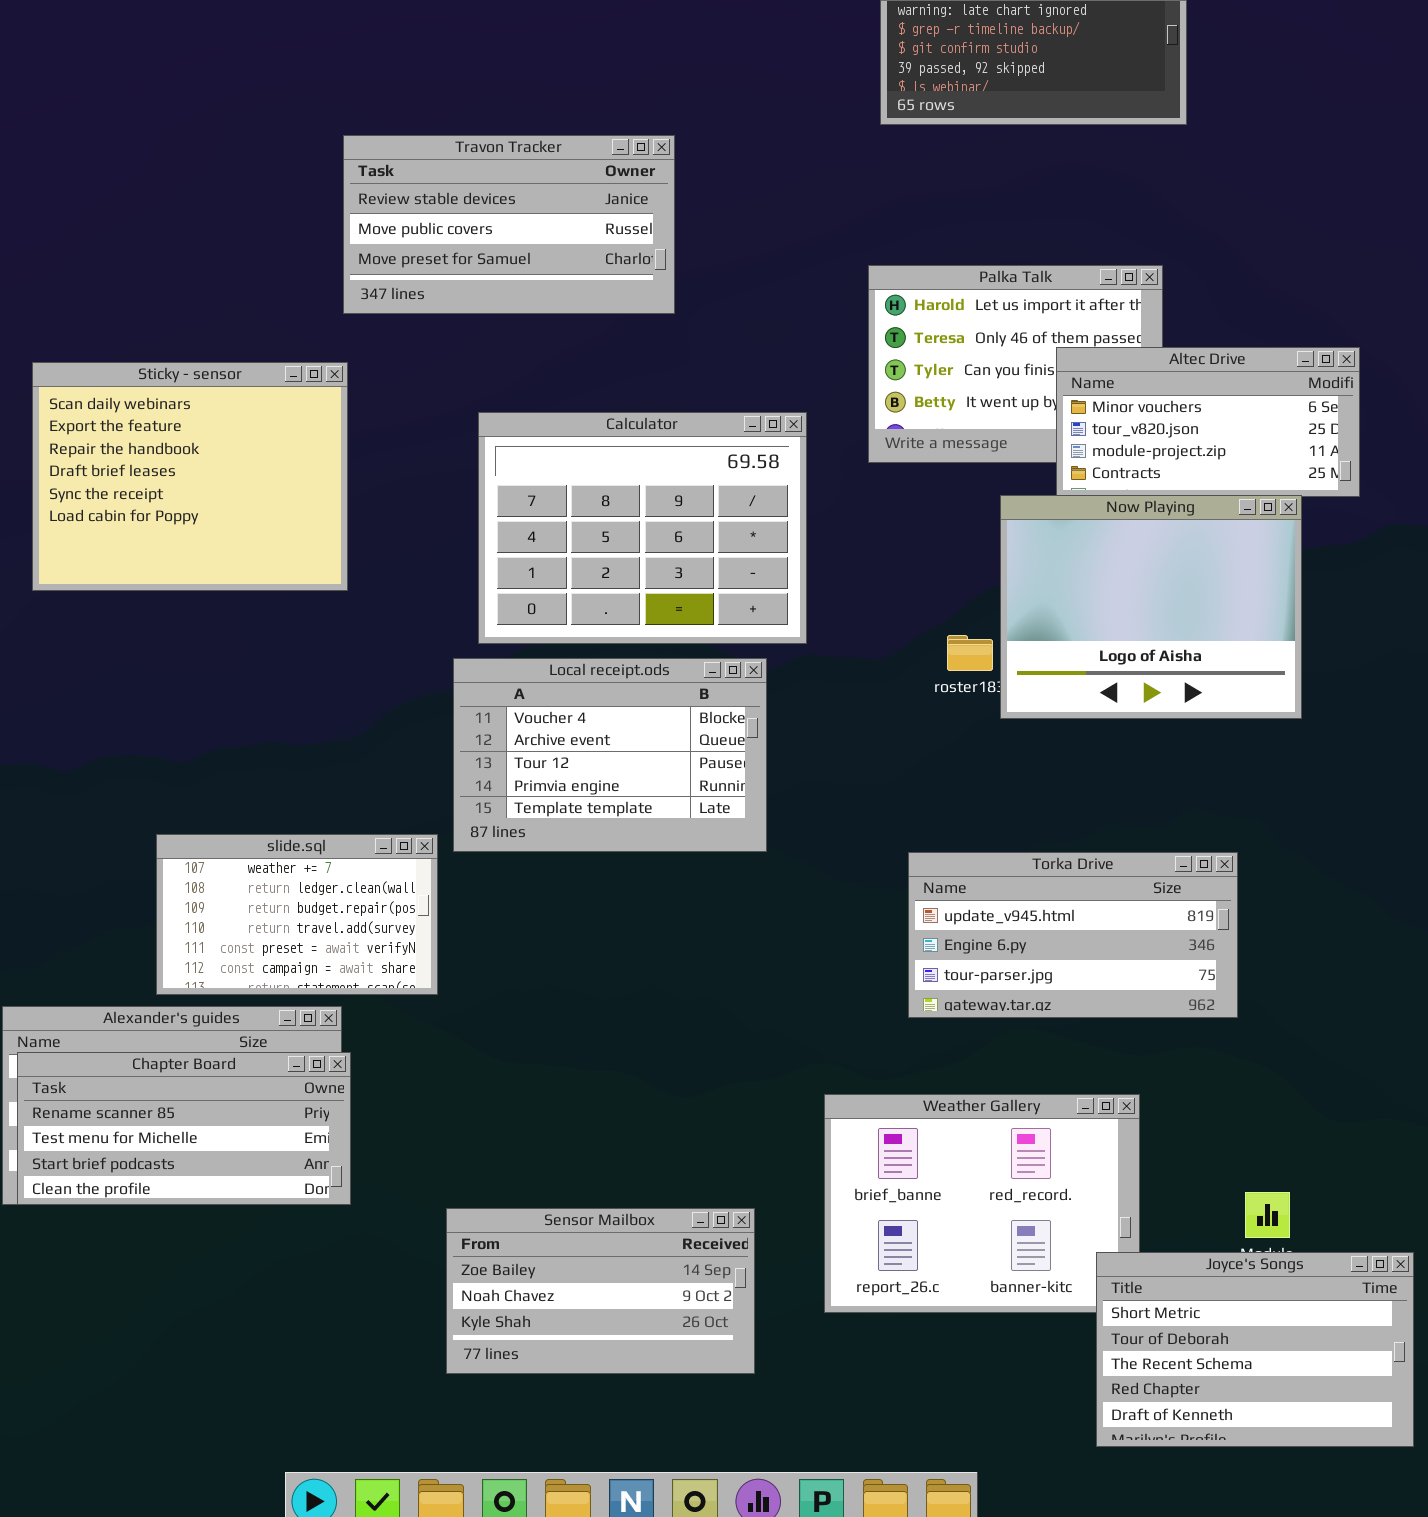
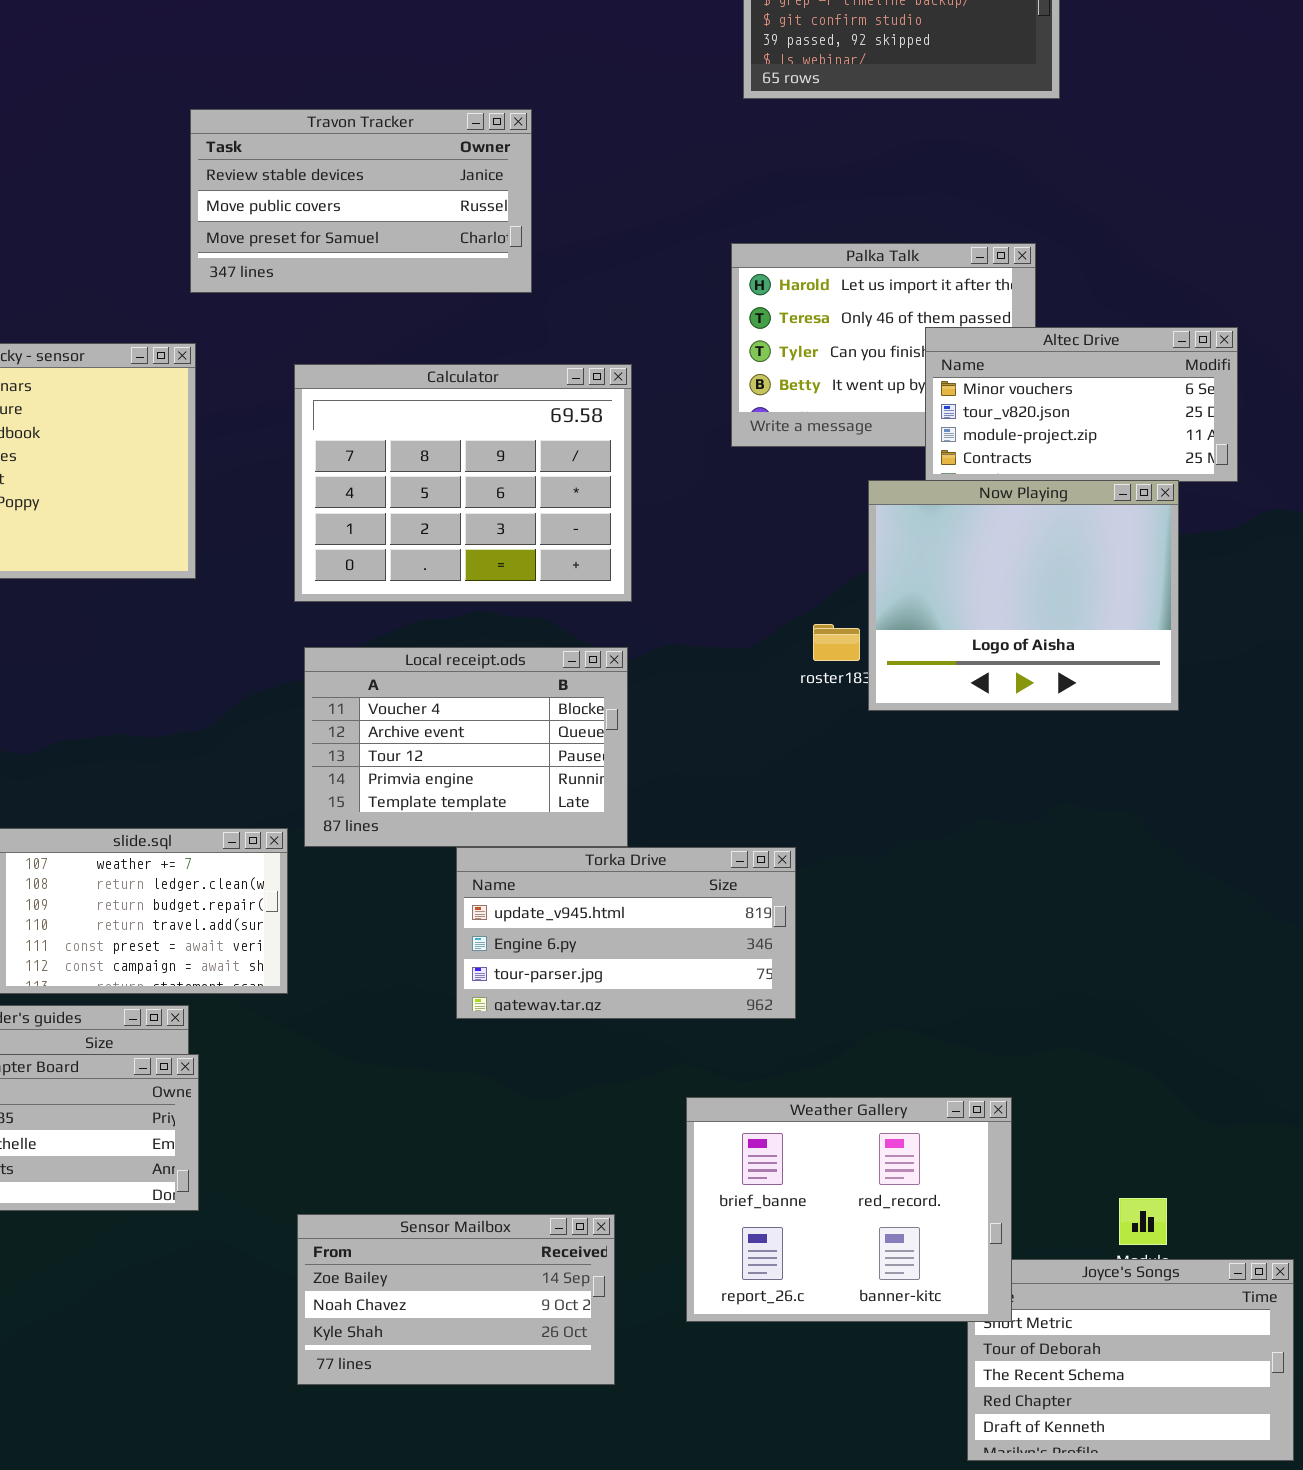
Calculator: [478,412,807,644] -> [294,364,632,602], moved
Torka Drive: [908,852,1238,1018] -> [456,847,796,1019], moved
Weather Gallery: [824,1094,1140,1313] -> [686,1097,1012,1322], raised

